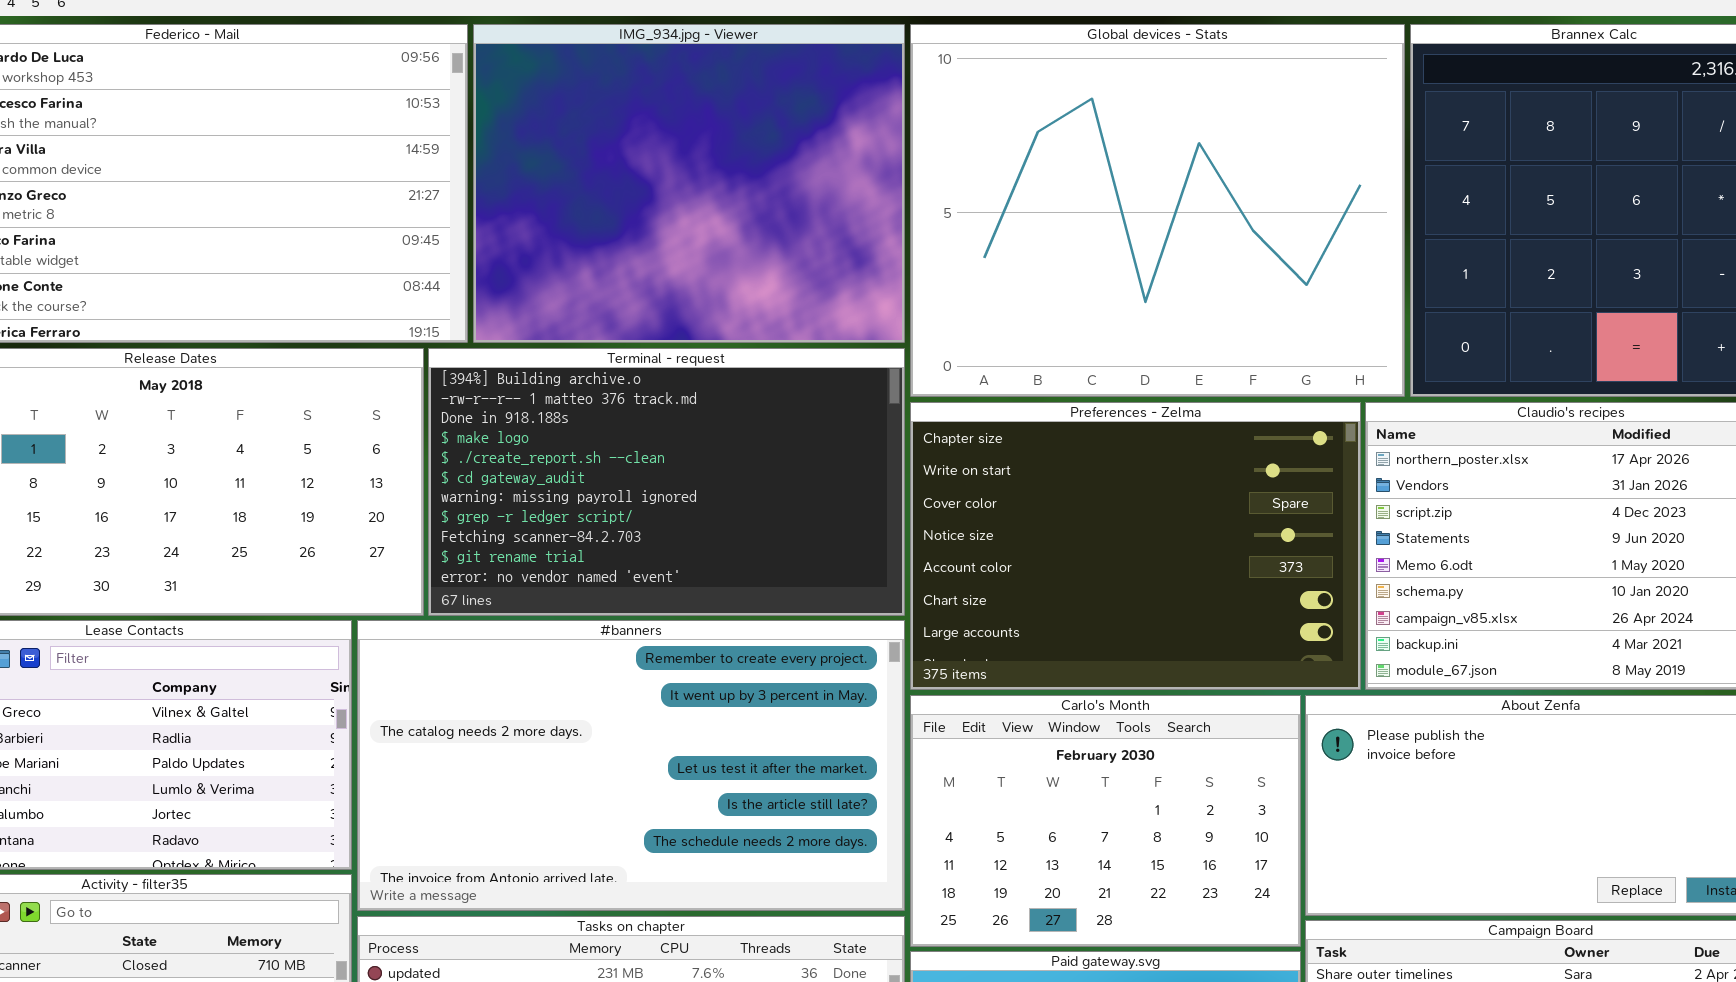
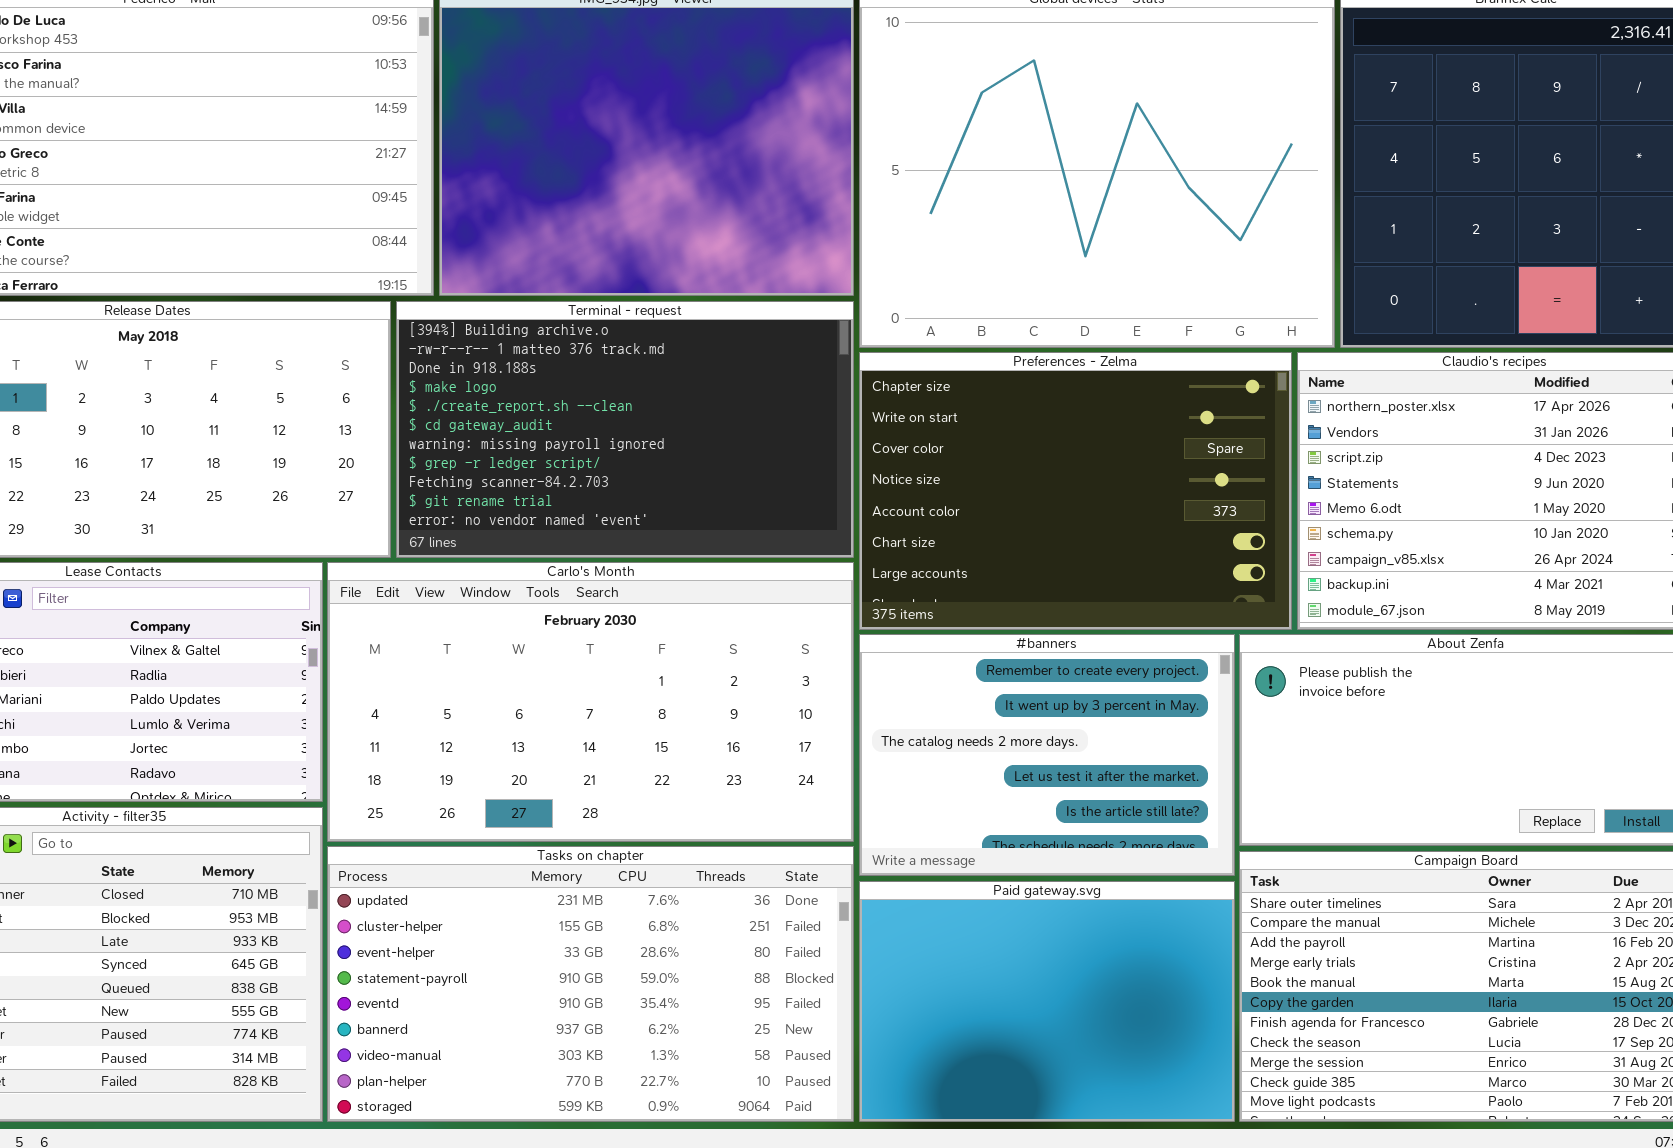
#banners: [357,620,905,911] -> [859,634,1235,876], moved, resized
Carlo's Month: [910,695,1301,947] -> [327,562,854,842], moved, resized

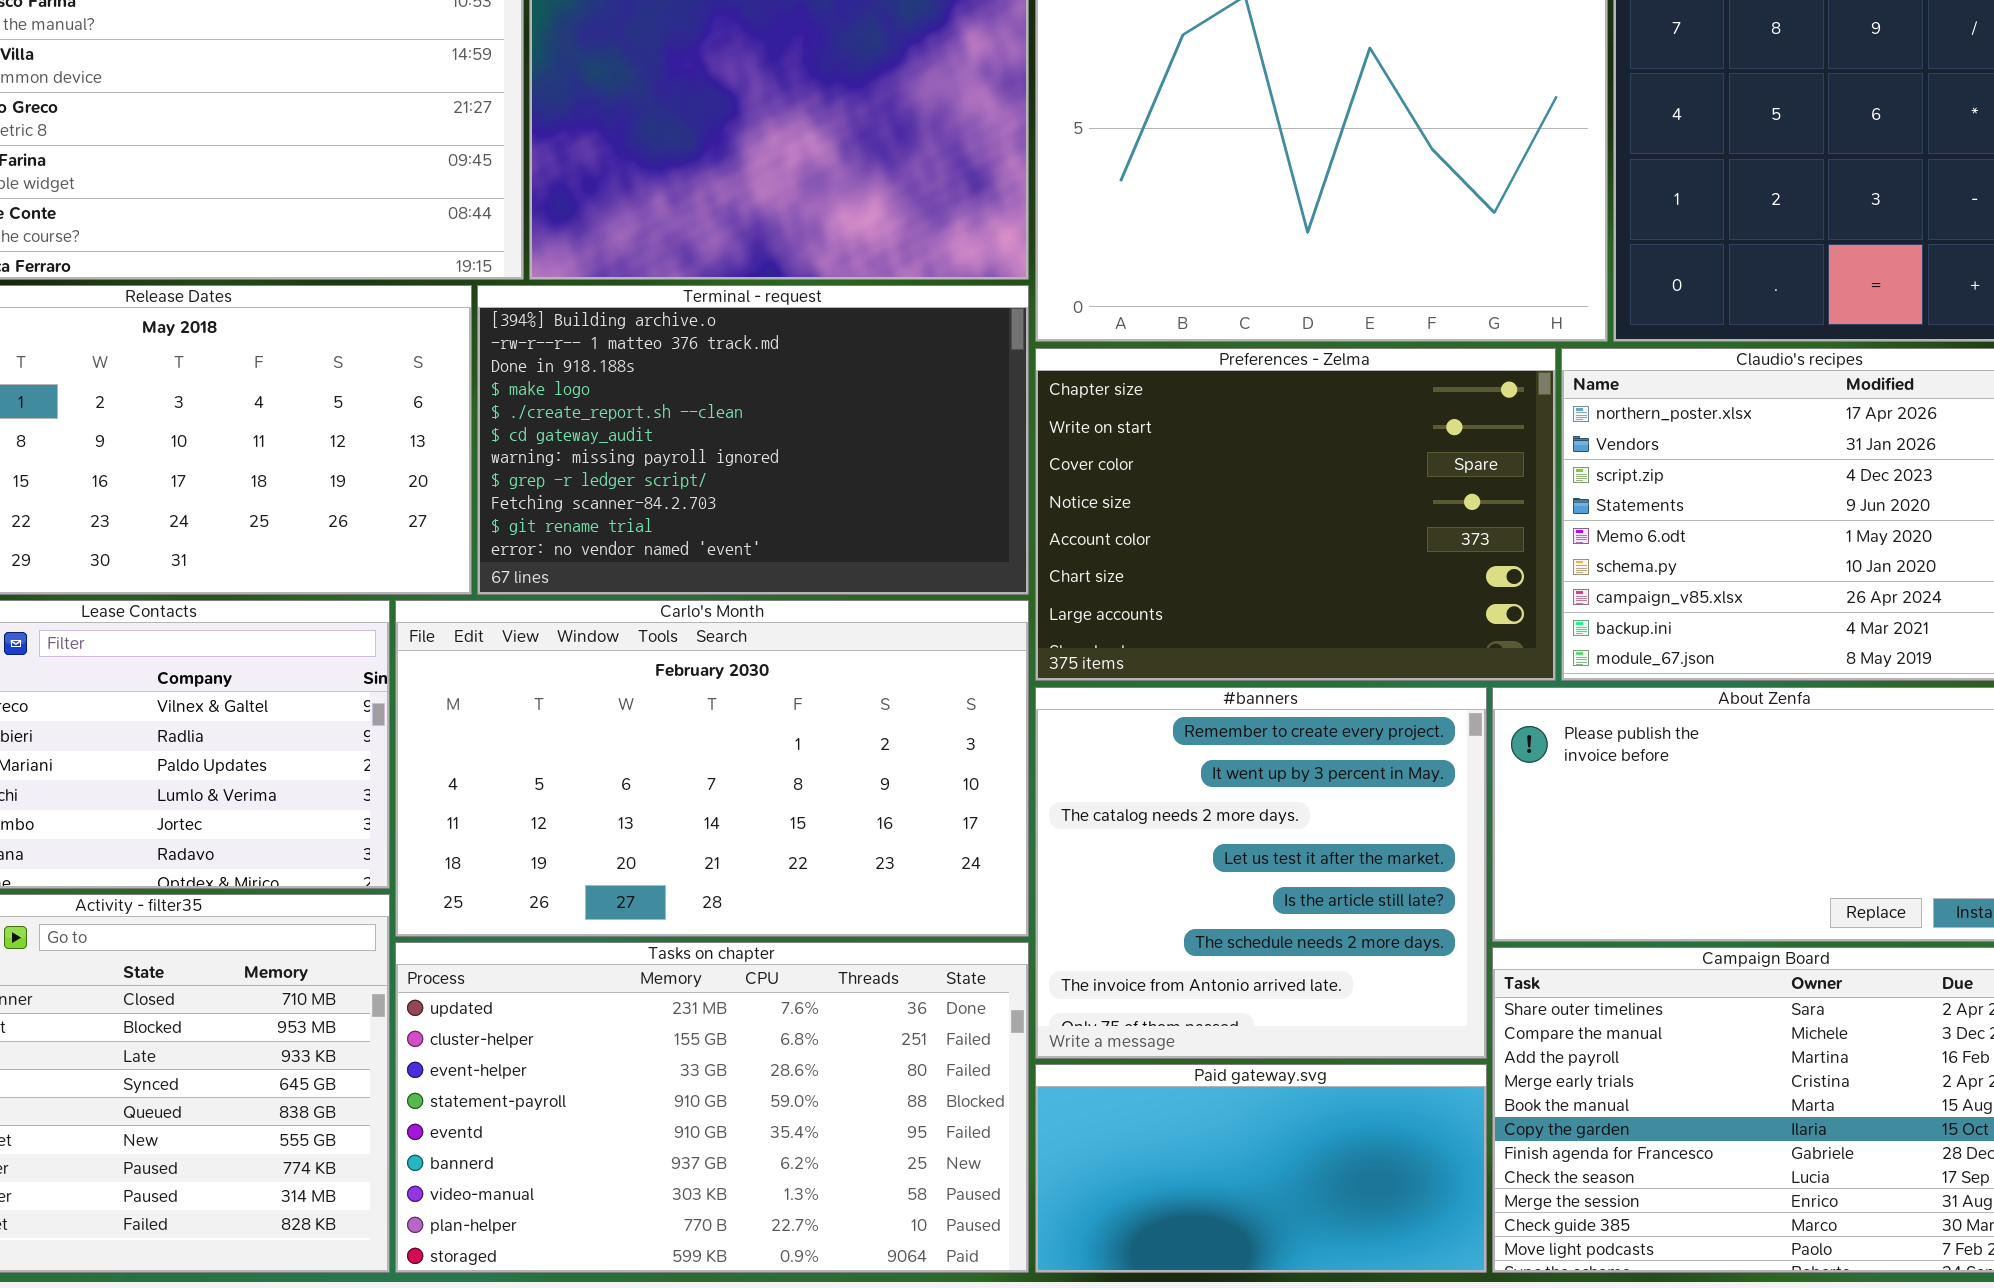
#banners: [859,634,1235,876] -> [1035,687,1487,1059], resized
Paid gateway.svg: [859,881,1235,1122] -> [1035,1064,1487,1273], resized

